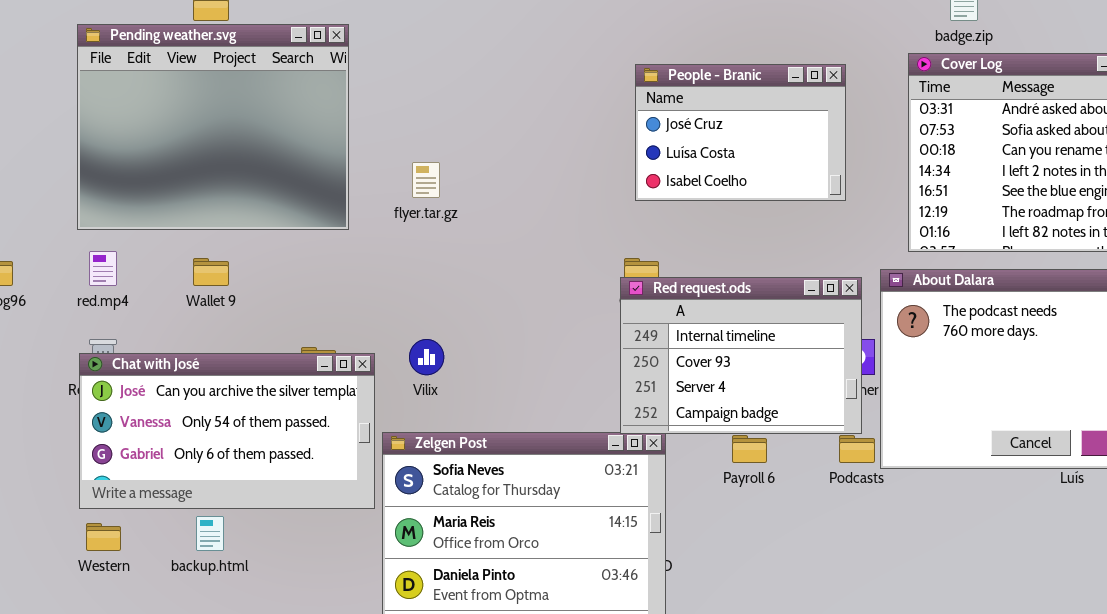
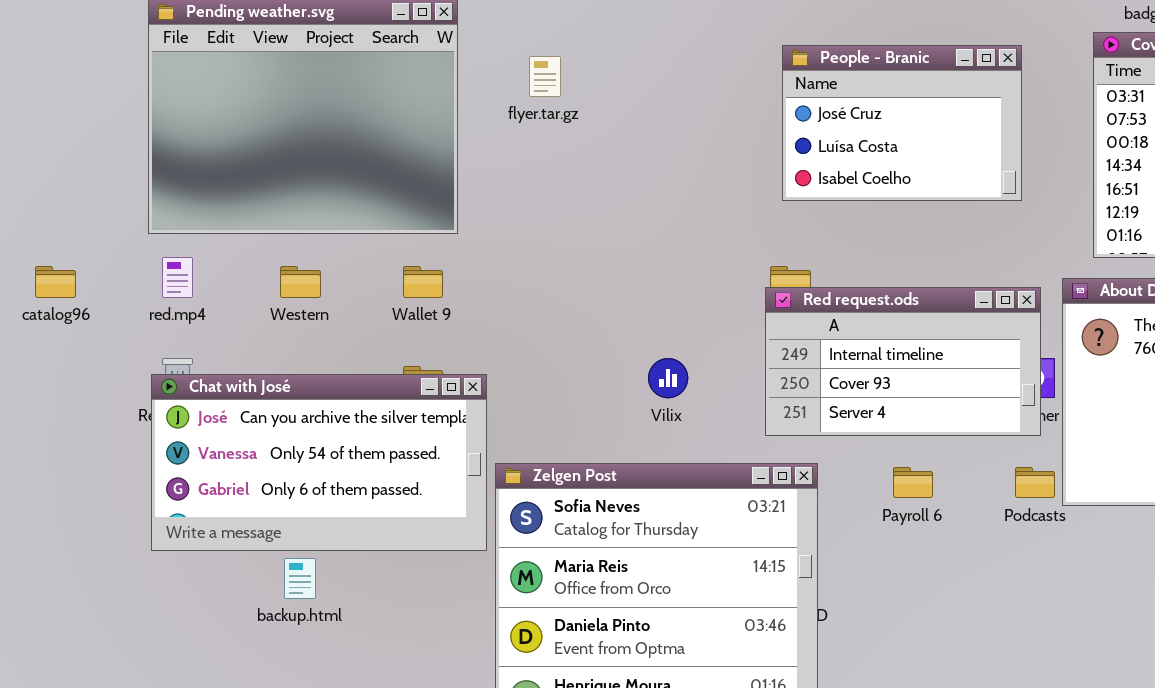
flyer.tar.gz: [412,162,440,198] -> [529,56,561,97], moved
Wallet 9: [193,258,229,286] -> [403,266,443,298], moved
Red request.ods: [620,277,862,434] -> [765,287,1041,436], resized
Vilix: [409,339,444,375] -> [648,358,688,398], moved
Western: [86,523,121,551] -> [280,266,321,298], moved

